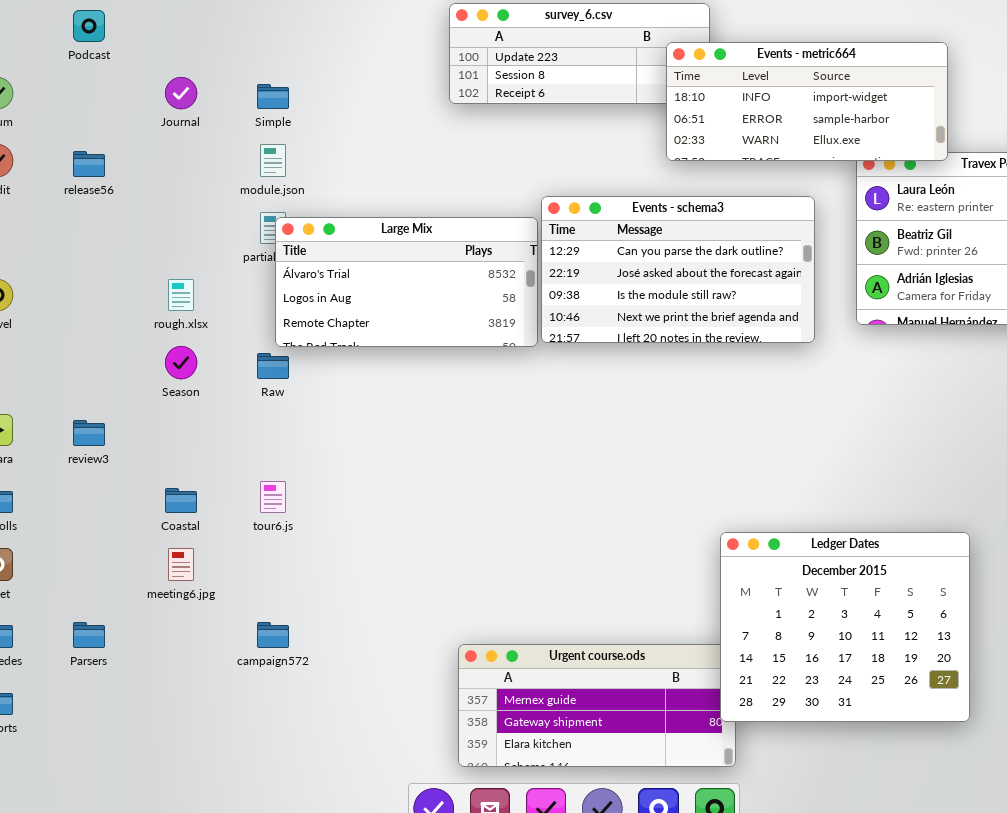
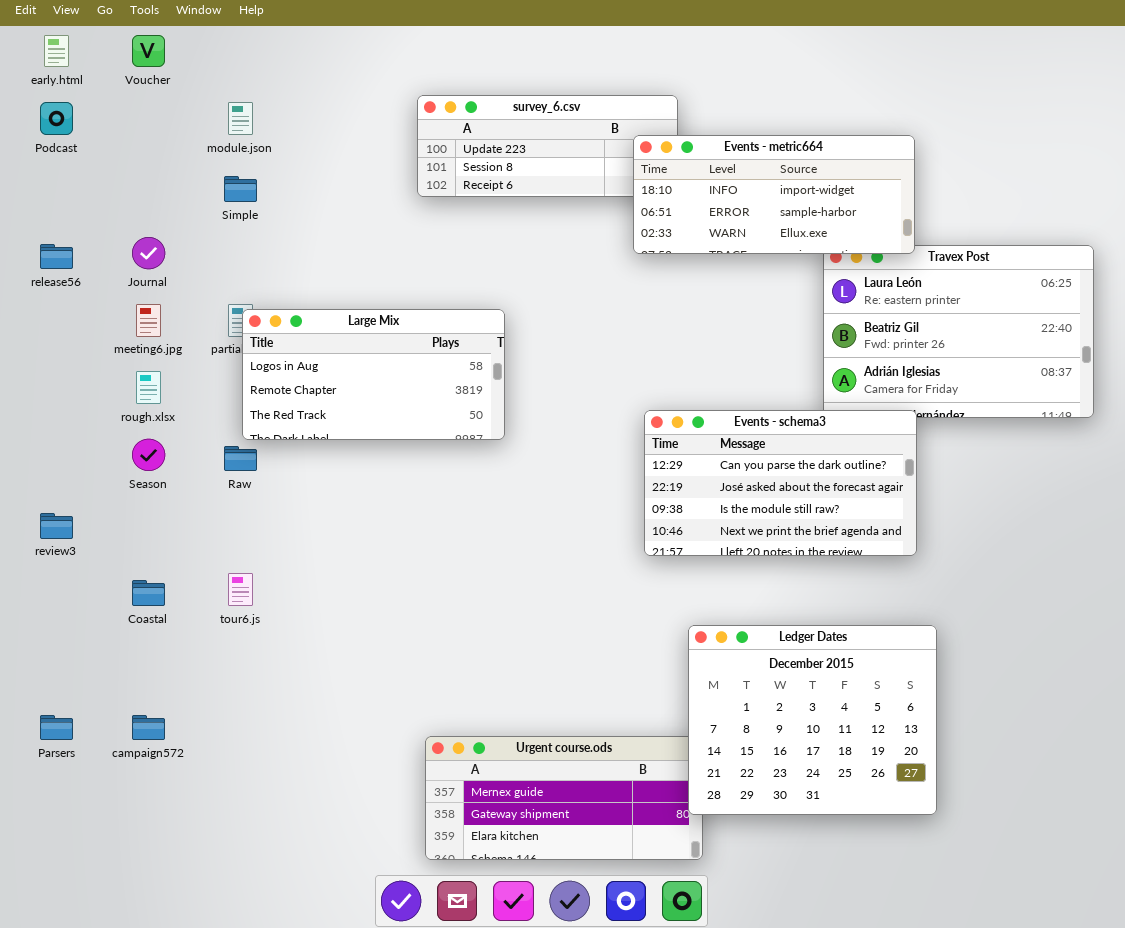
Journal: [165,77,197,109] -> [132,237,165,269], moved
module.json: [260,144,286,177] -> [228,102,253,135], moved
Events - schema3: [541,196,815,343] -> [644,410,917,556], moved
Large Mix: [275,217,538,347] -> [242,309,505,440], scrolled down 1 row
meeting6.jpg: [168,548,194,581] -> [136,304,161,337], moved
campaign572: [257,622,289,648] -> [132,715,165,740], moved

